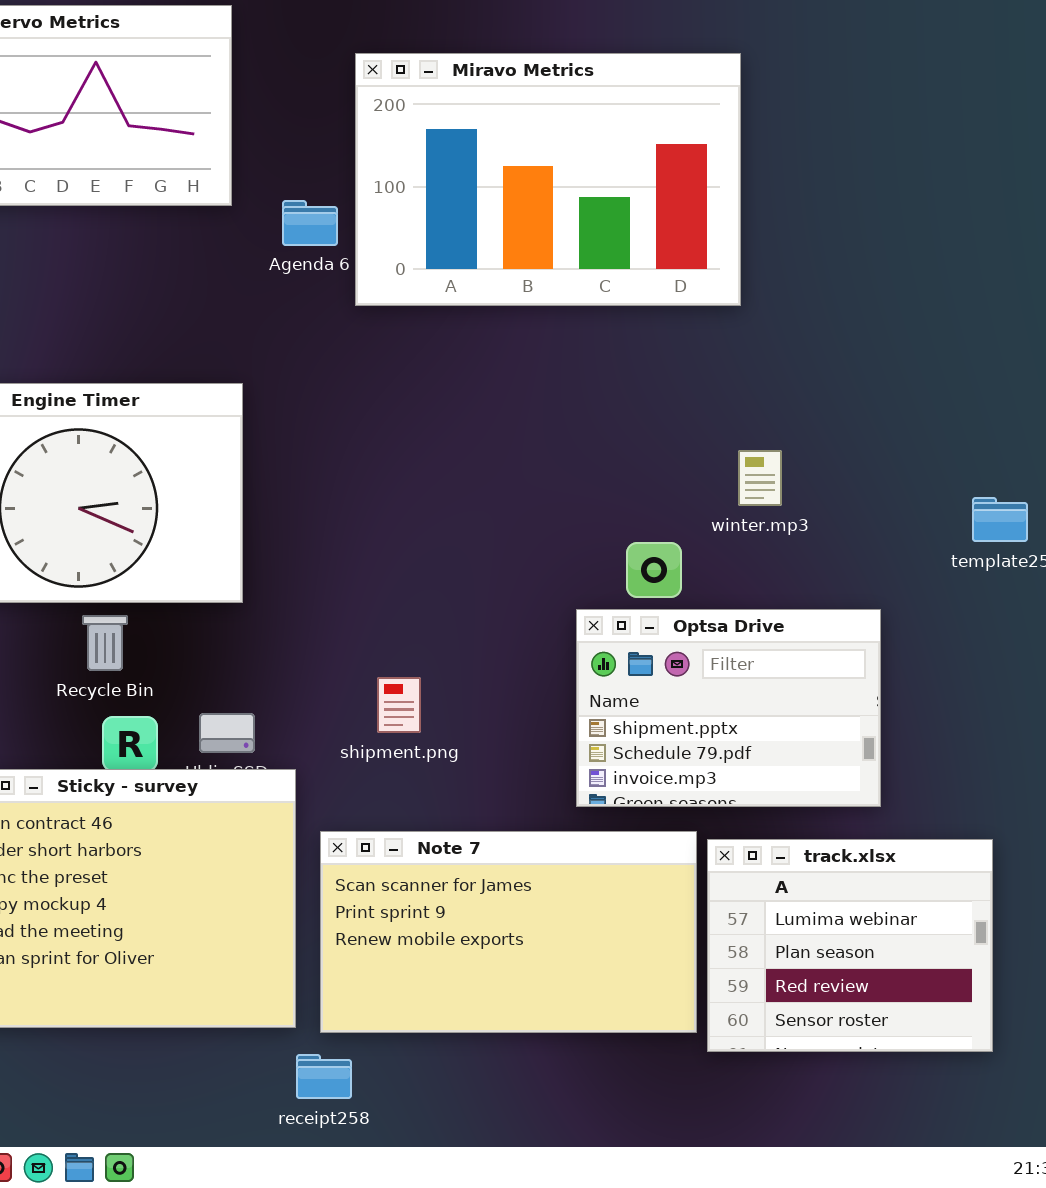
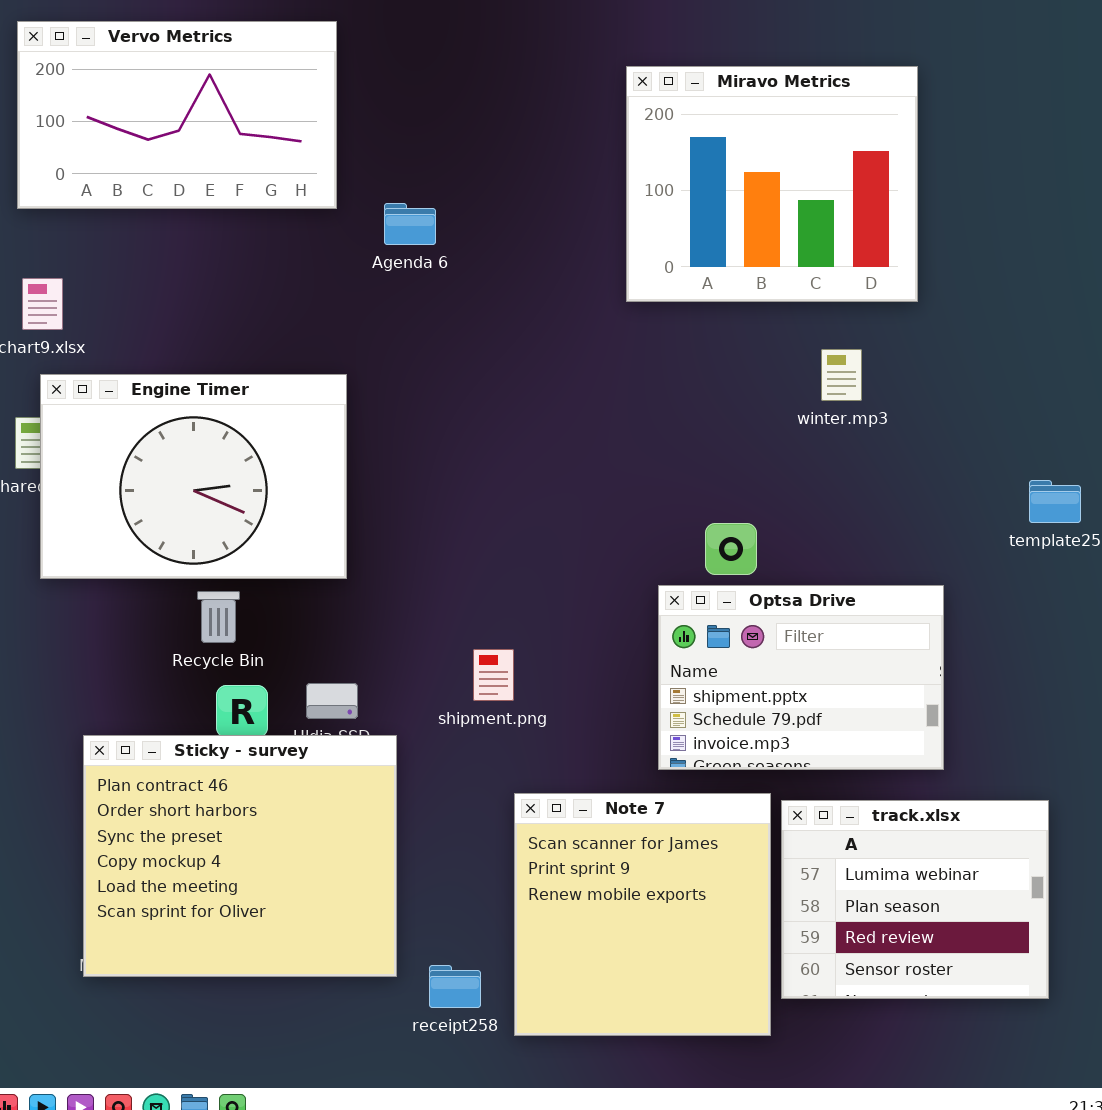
Miravo Metrics: [355,53,741,306] -> [626,66,918,302], moved, resized
winter.mp3: [738,450,782,506] -> [821,349,862,401], moved
Note 7: [320,831,697,1033] -> [514,793,771,1036], resized
receipt258: [296,1054,352,1099] -> [429,965,481,1008], moved

